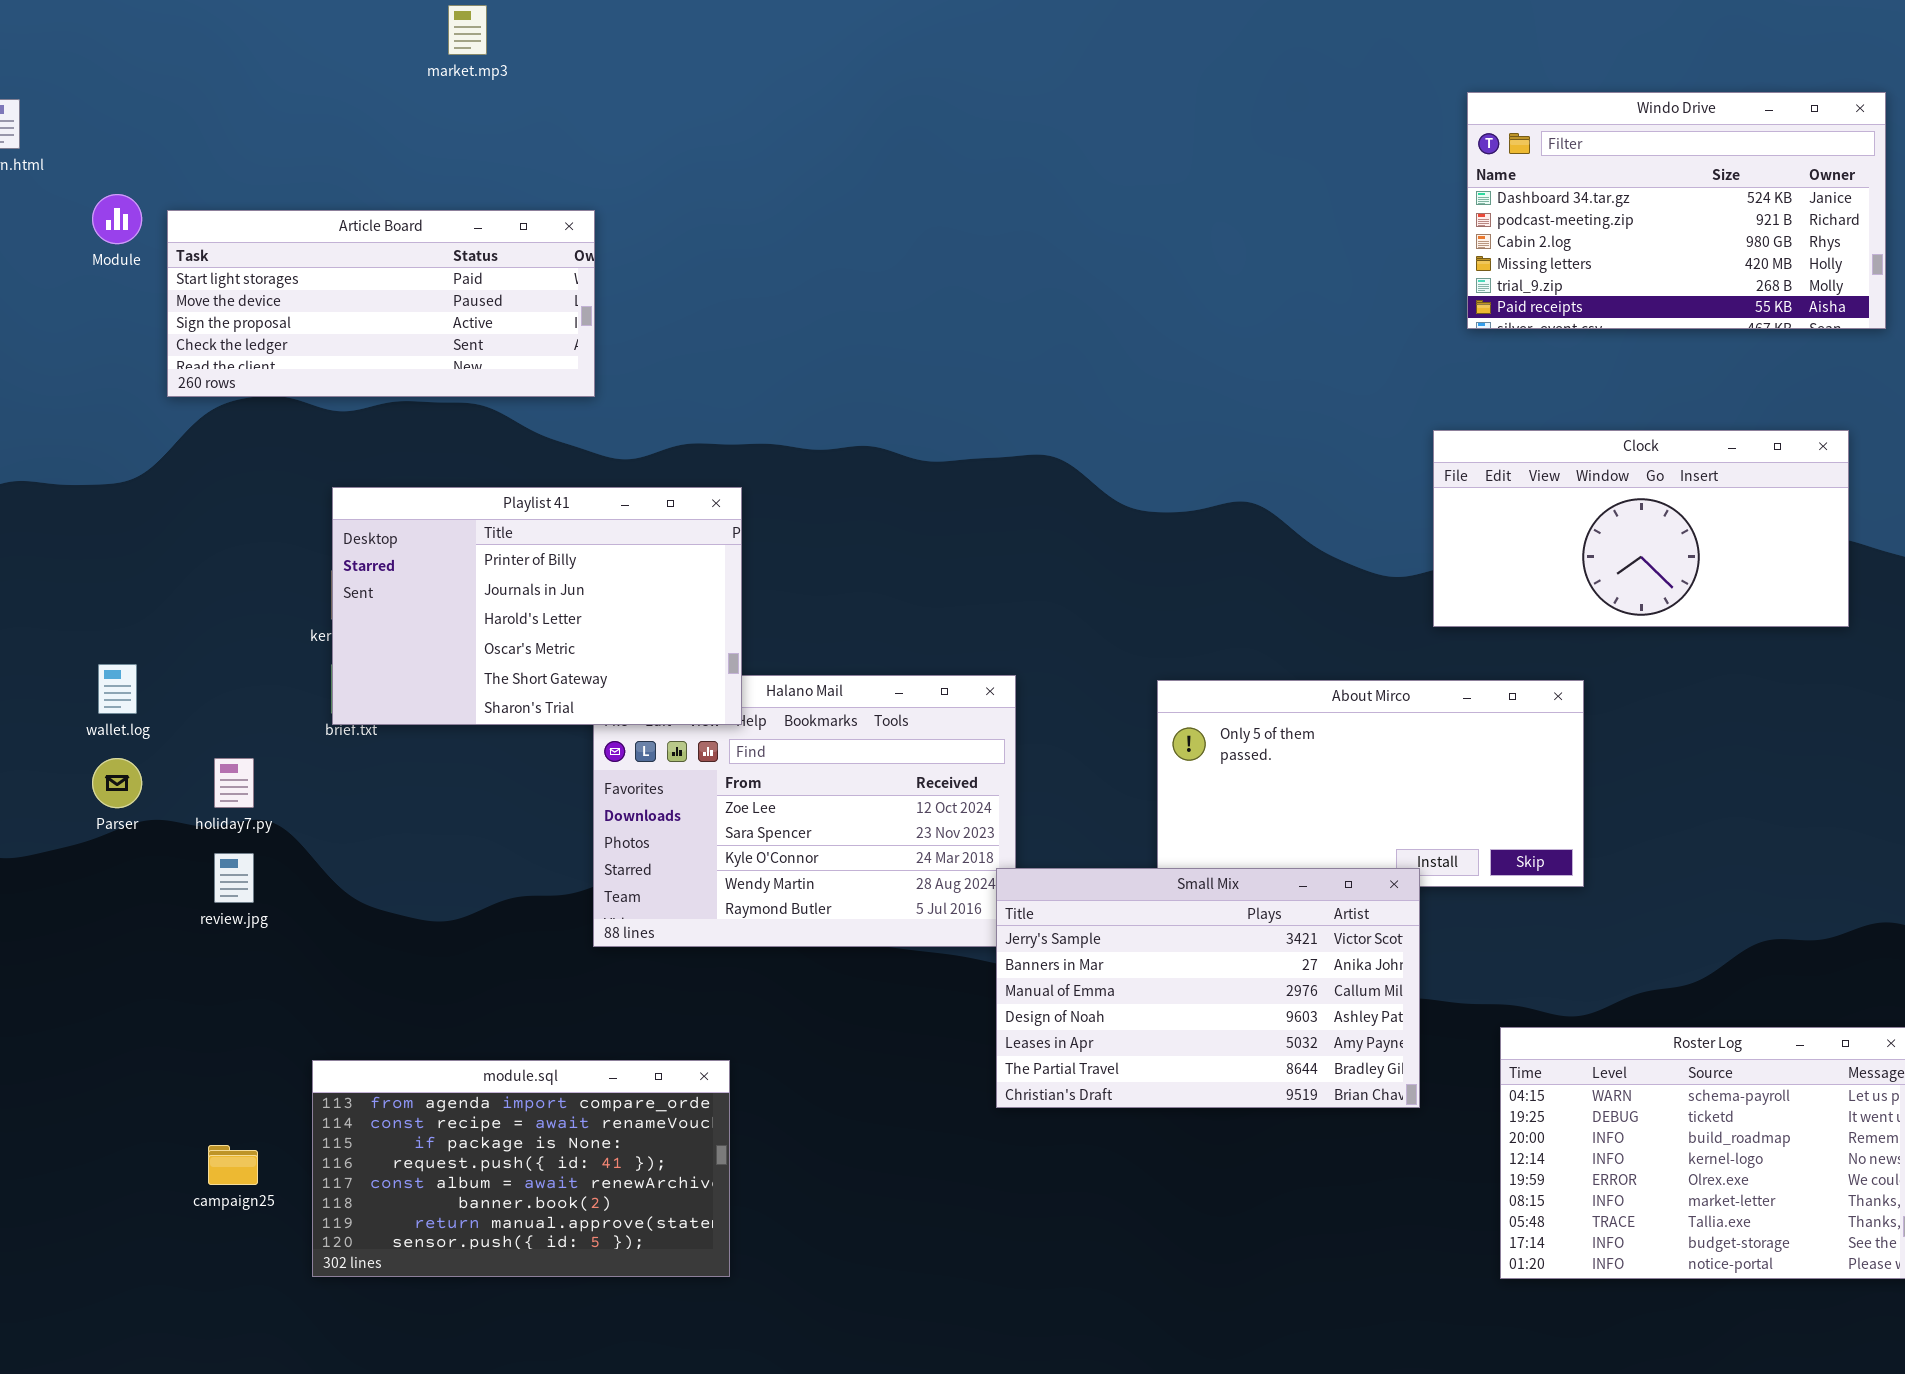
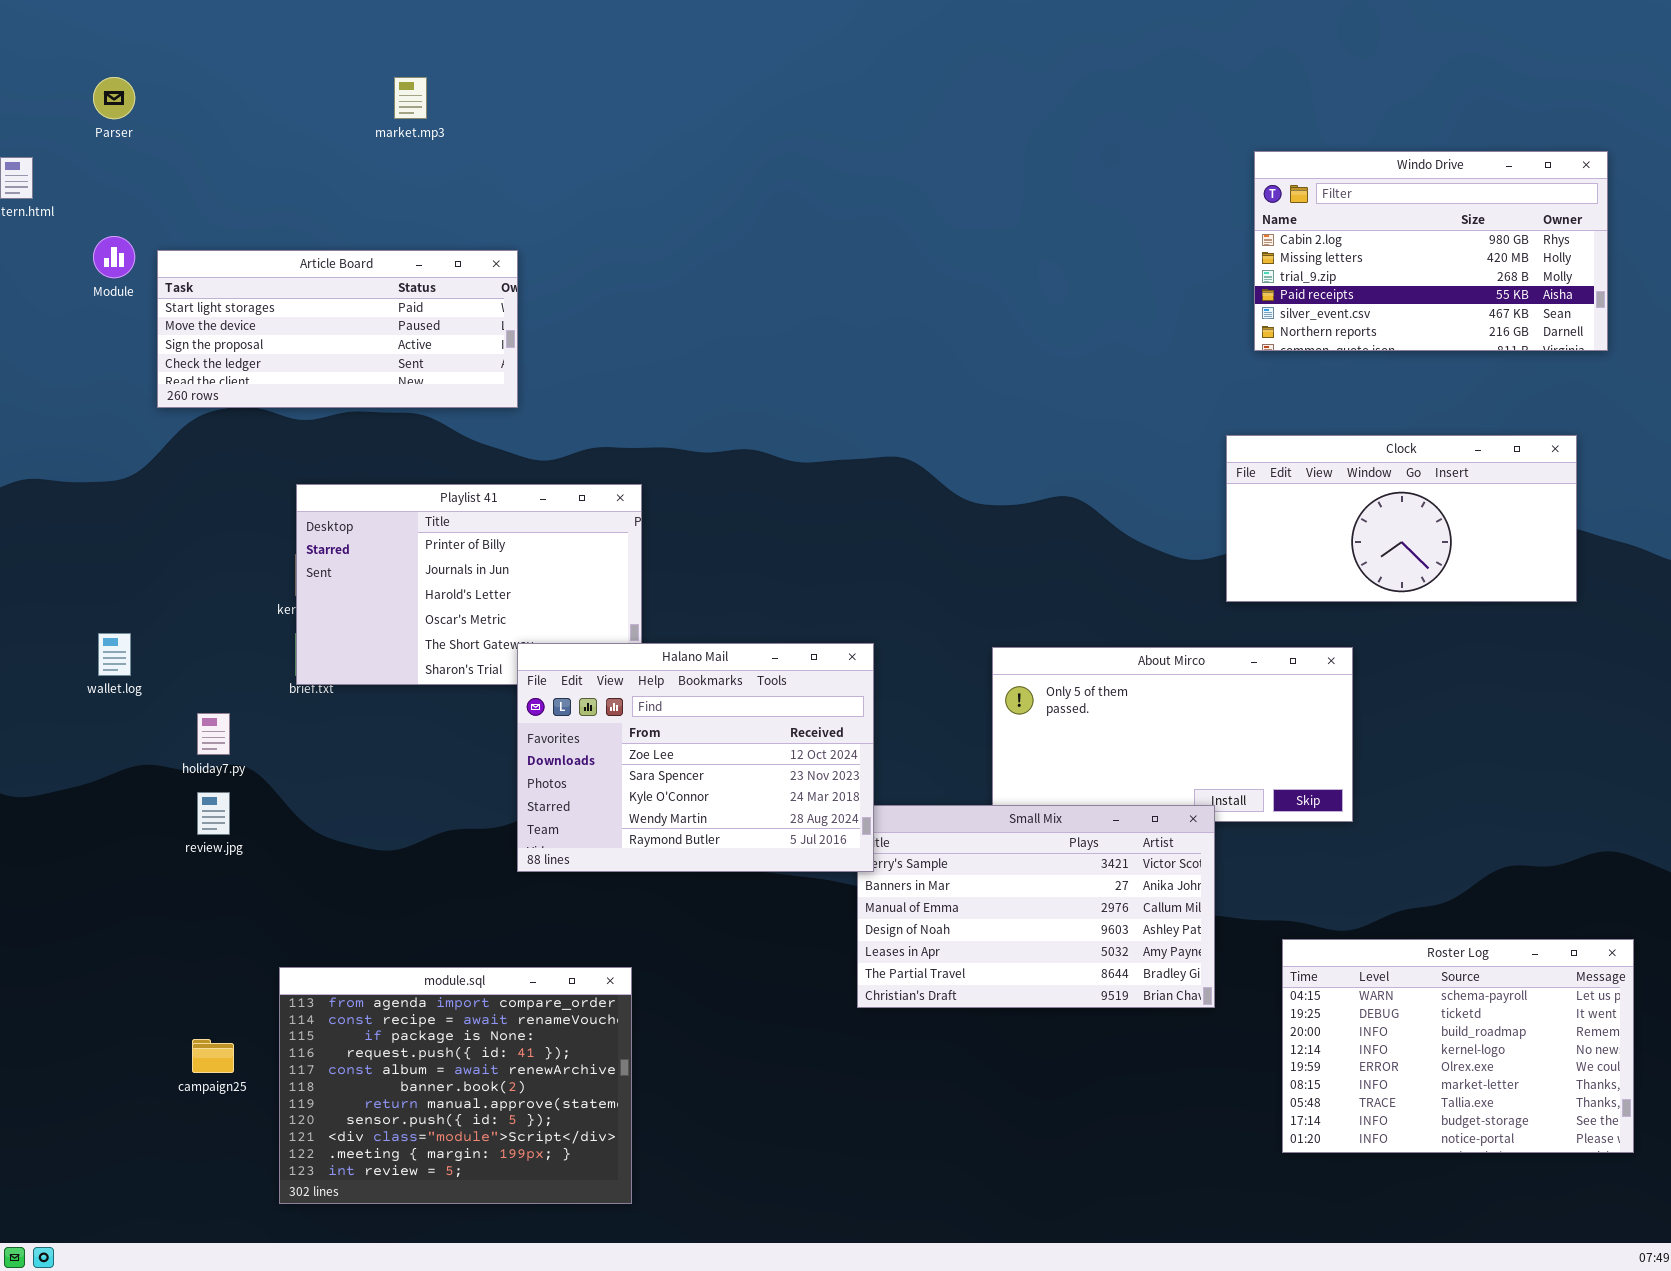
Windo Drive: [1467,92,1886,329] -> [1254,151,1608,351], scrolled down 2 rows
Halano Mail: [593,675,1016,947] -> [517,643,874,872], raised
Parser: [92,758,142,808] -> [93,77,135,119], moved
module.sql: [312,1060,730,1277] -> [279,967,632,1204], resized

